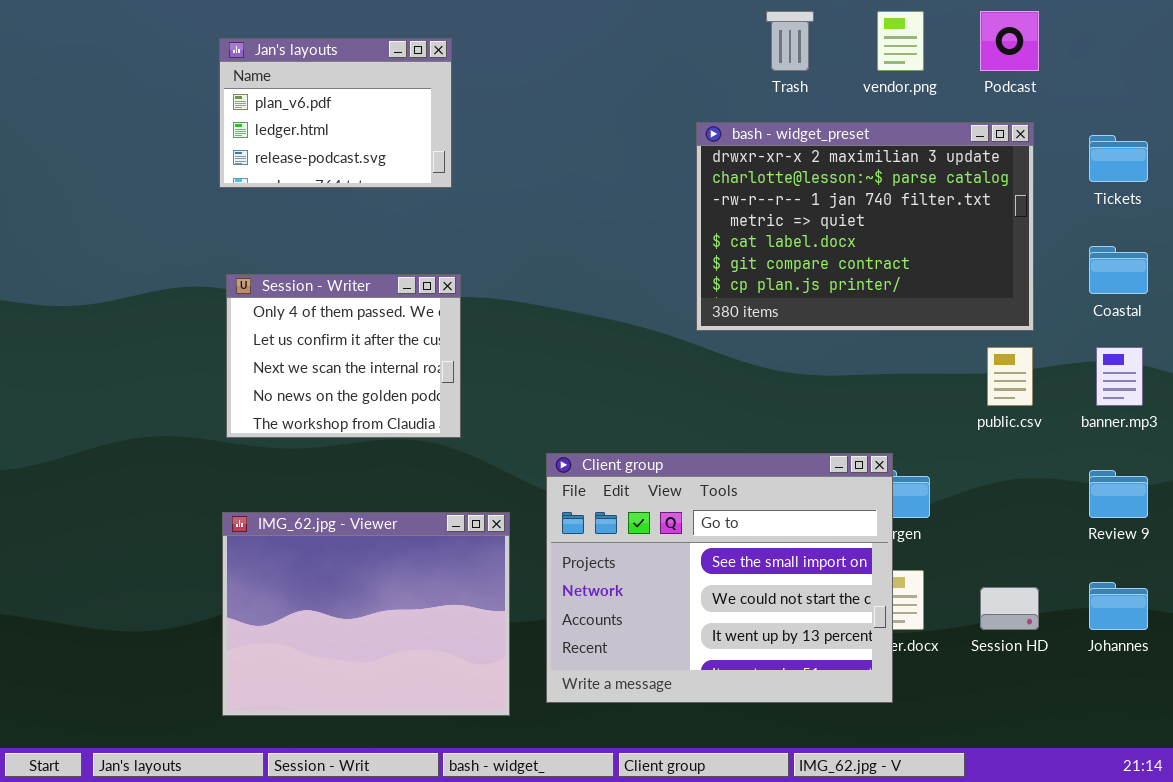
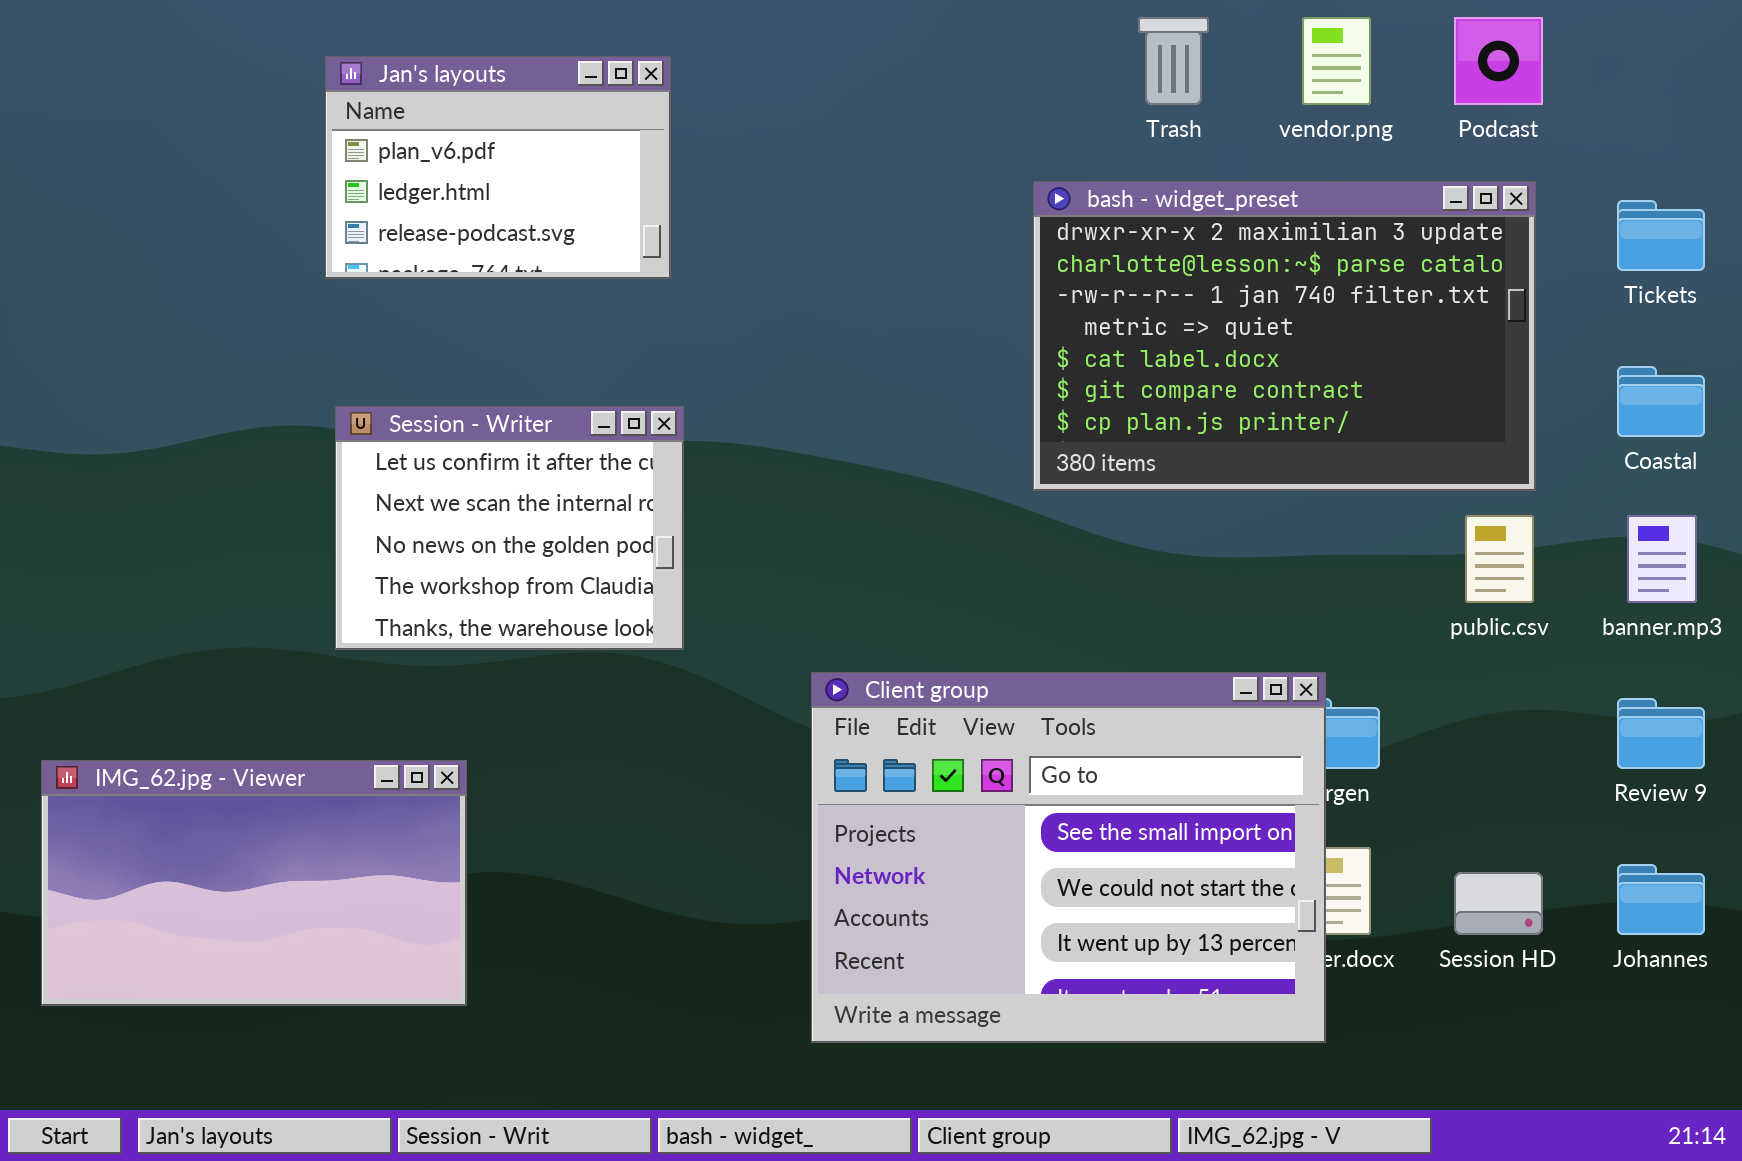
Session - Writer: [226,274,461,438] -> [335,406,684,650], scrolled down 1 row
IMG_62.jpg - Viewer: [222,512,510,716] -> [41,760,467,1006], moved, resized

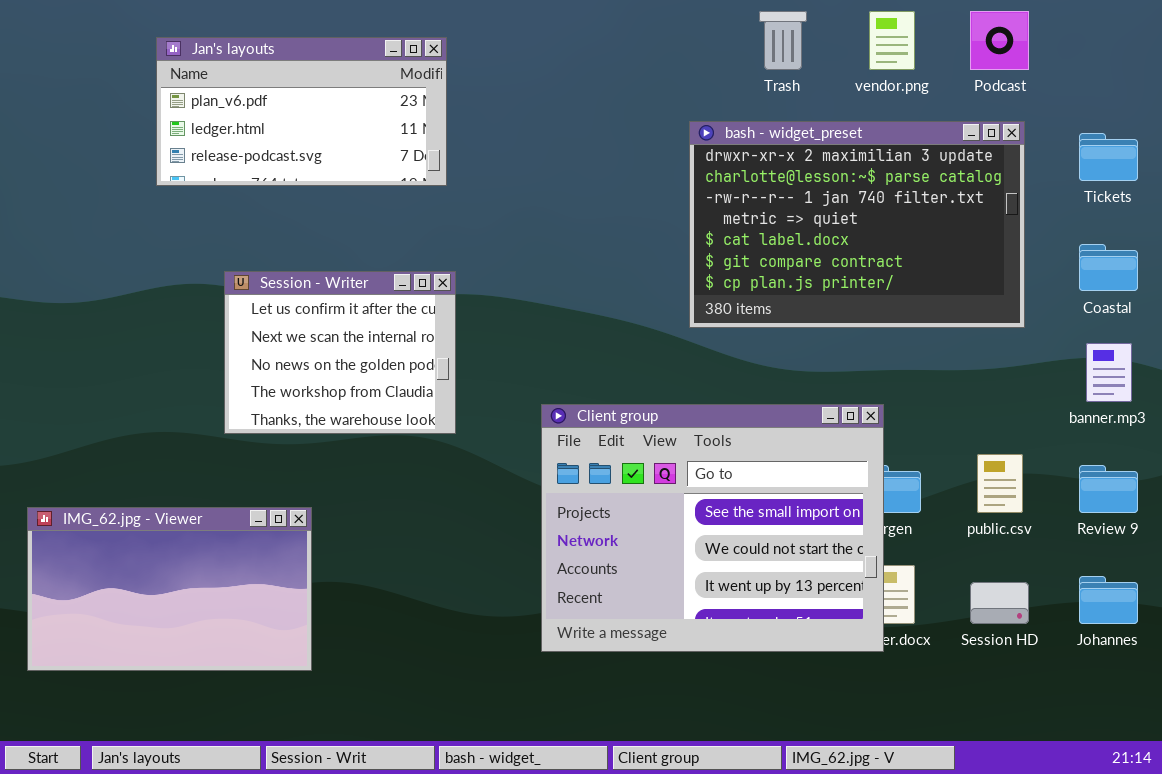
Jan's layouts: [325,56,671,279] -> [156,37,447,186], resized
public.csv: [1465,515,1534,603] -> [977,454,1023,513], moved
Client group: [811,672,1326,1043] -> [541,404,884,652], moved

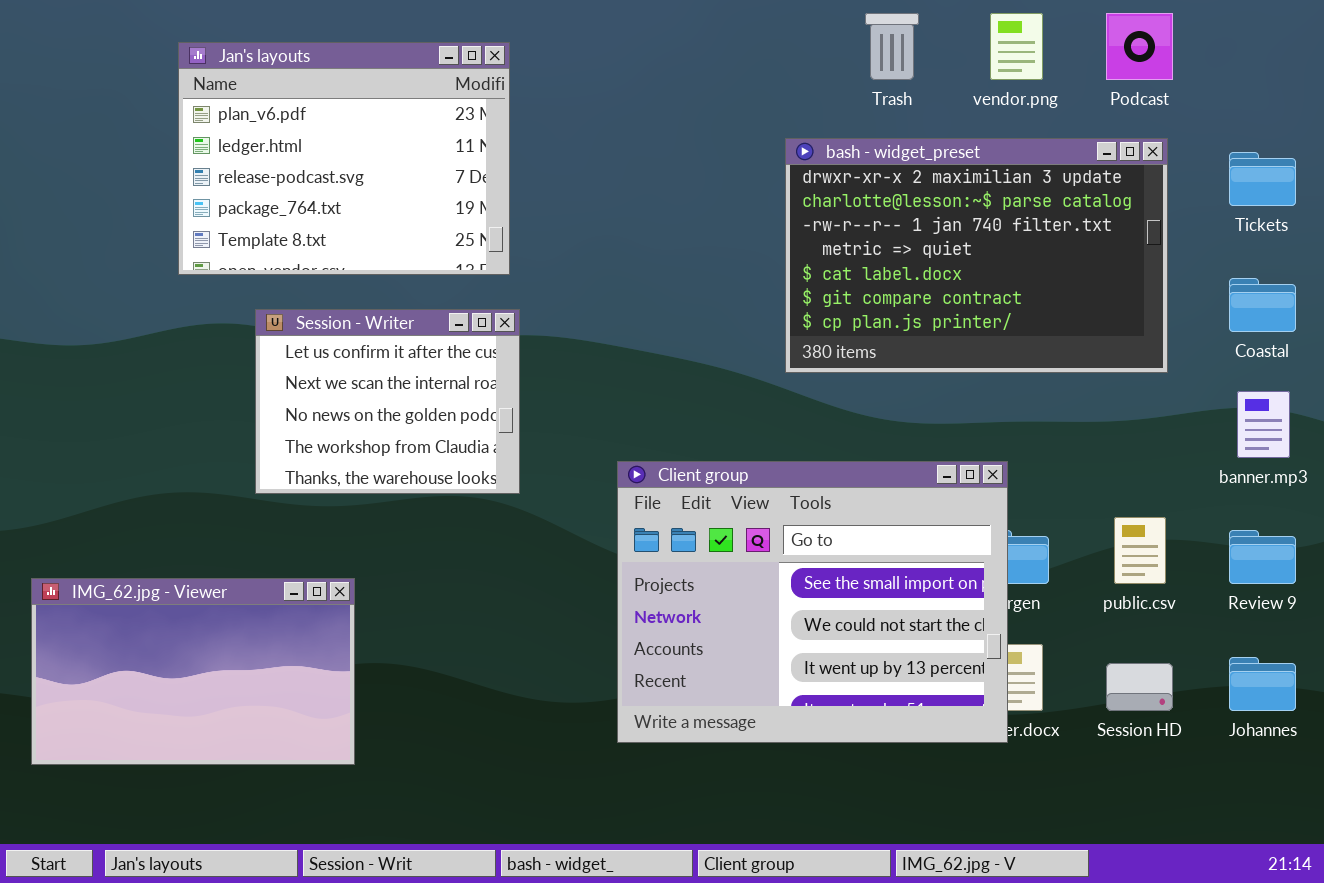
Jan's layouts: [156,37,447,186] -> [178,42,510,275], resized

